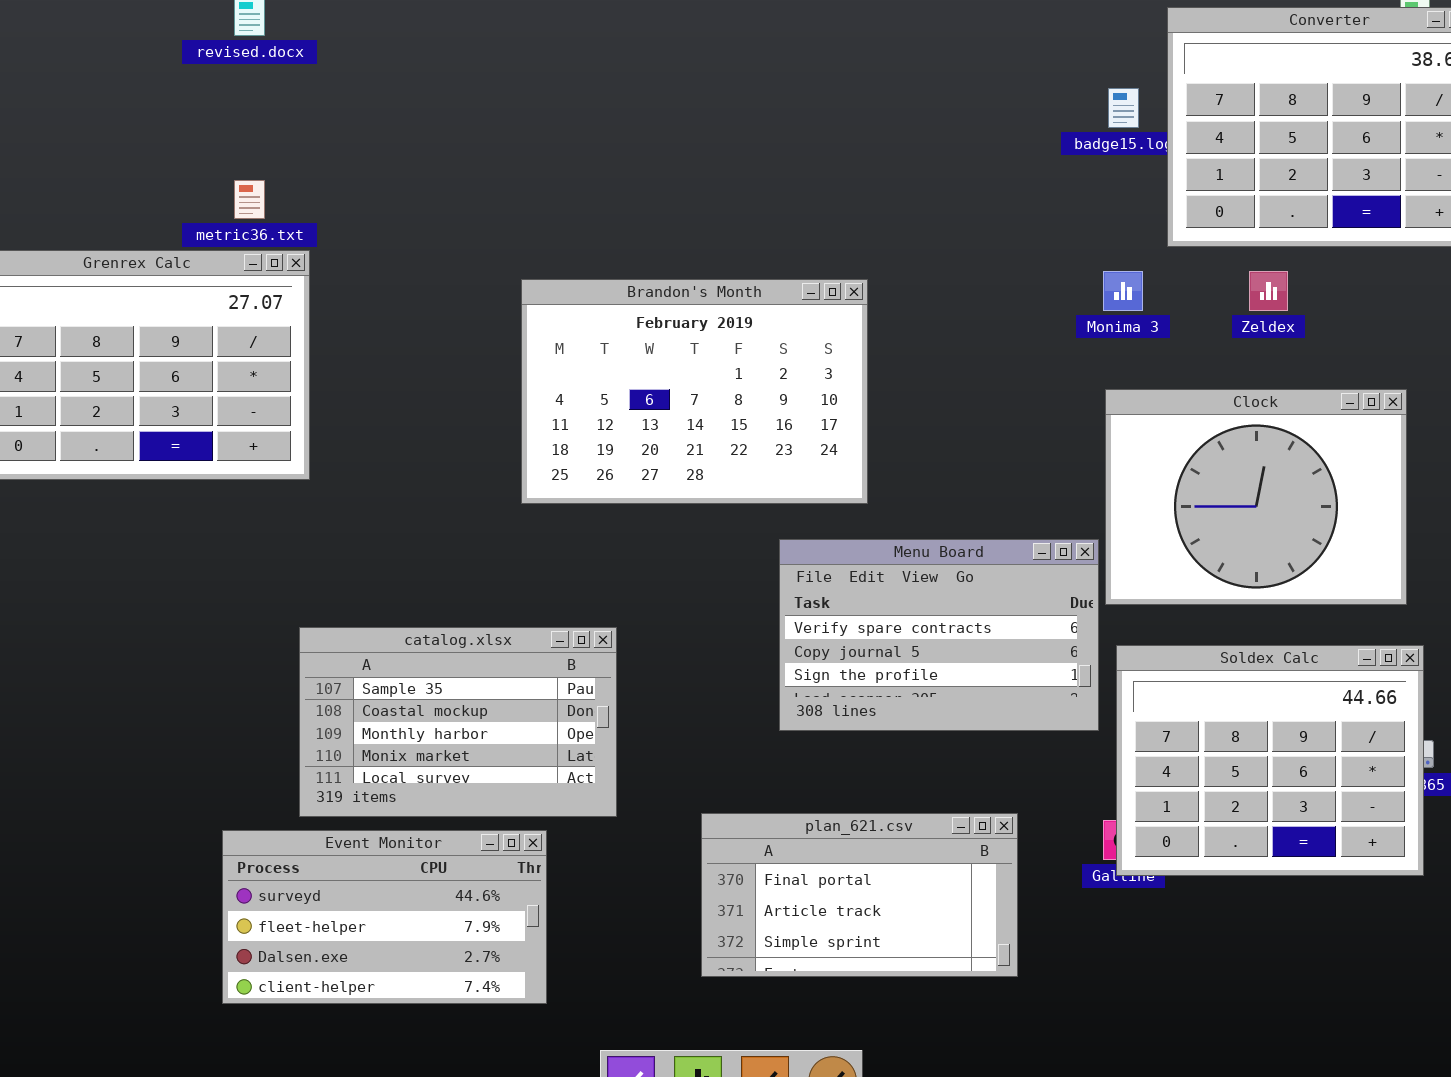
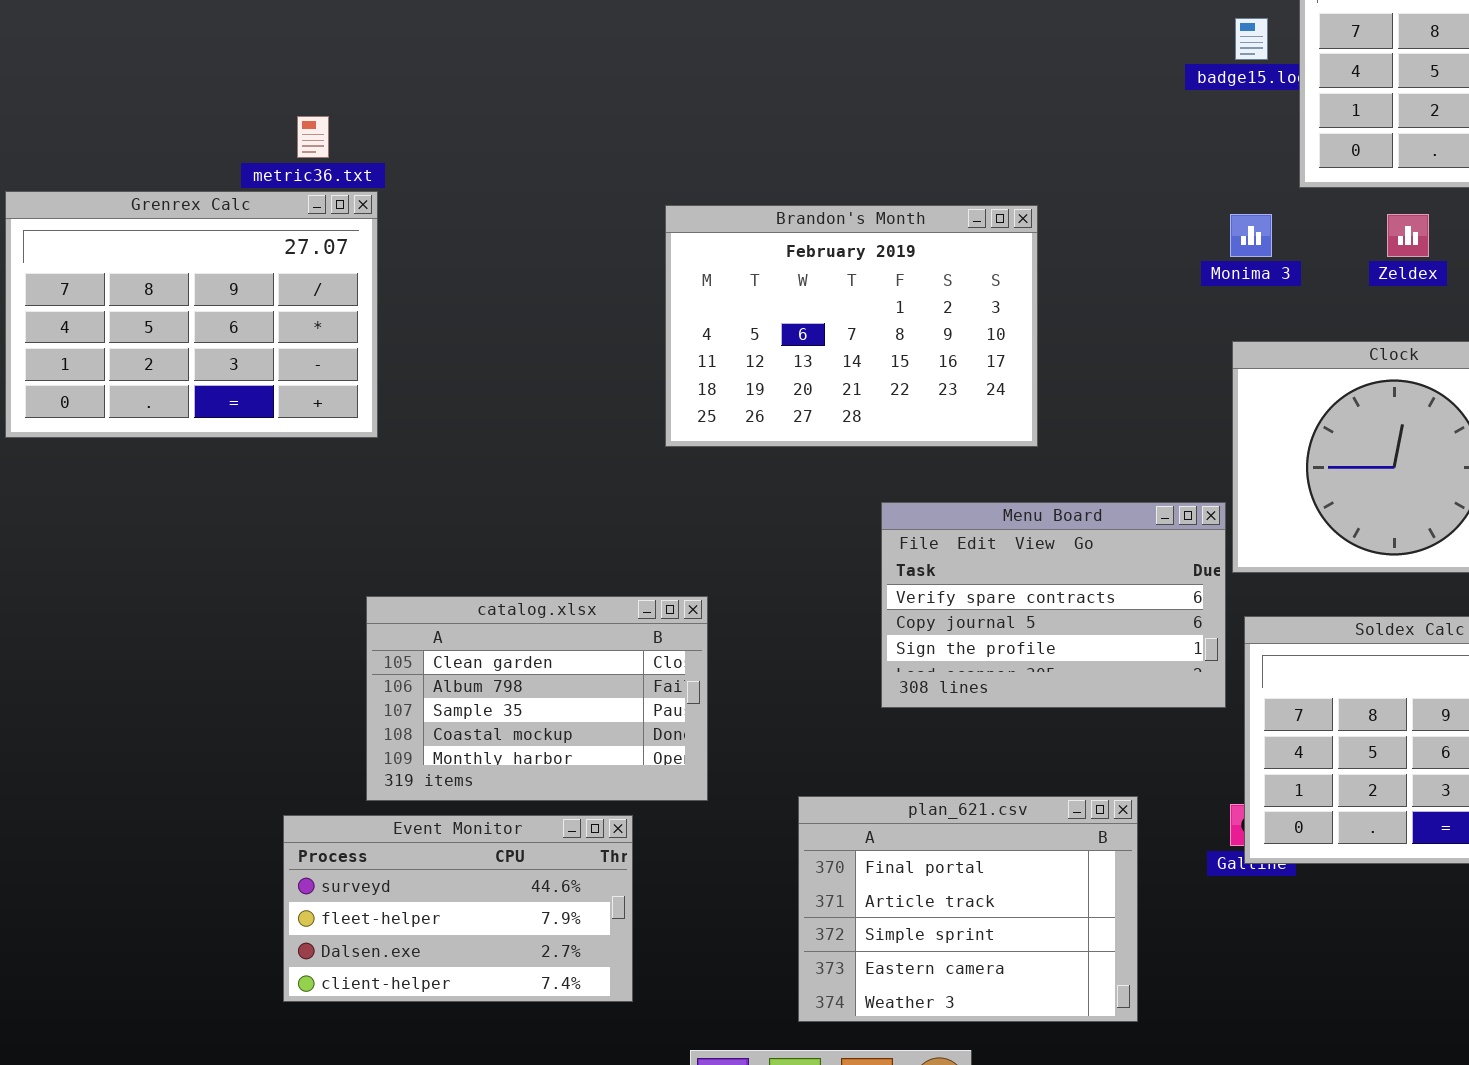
Brandon's Month: [521,279,868,504] -> [665,205,1038,447], moved
catalog.xlsx: [299,627,617,817] -> [366,596,708,801], scrolled up 2 rows
plan_621.csv: [701,813,1018,977] -> [798,796,1138,1022], resized

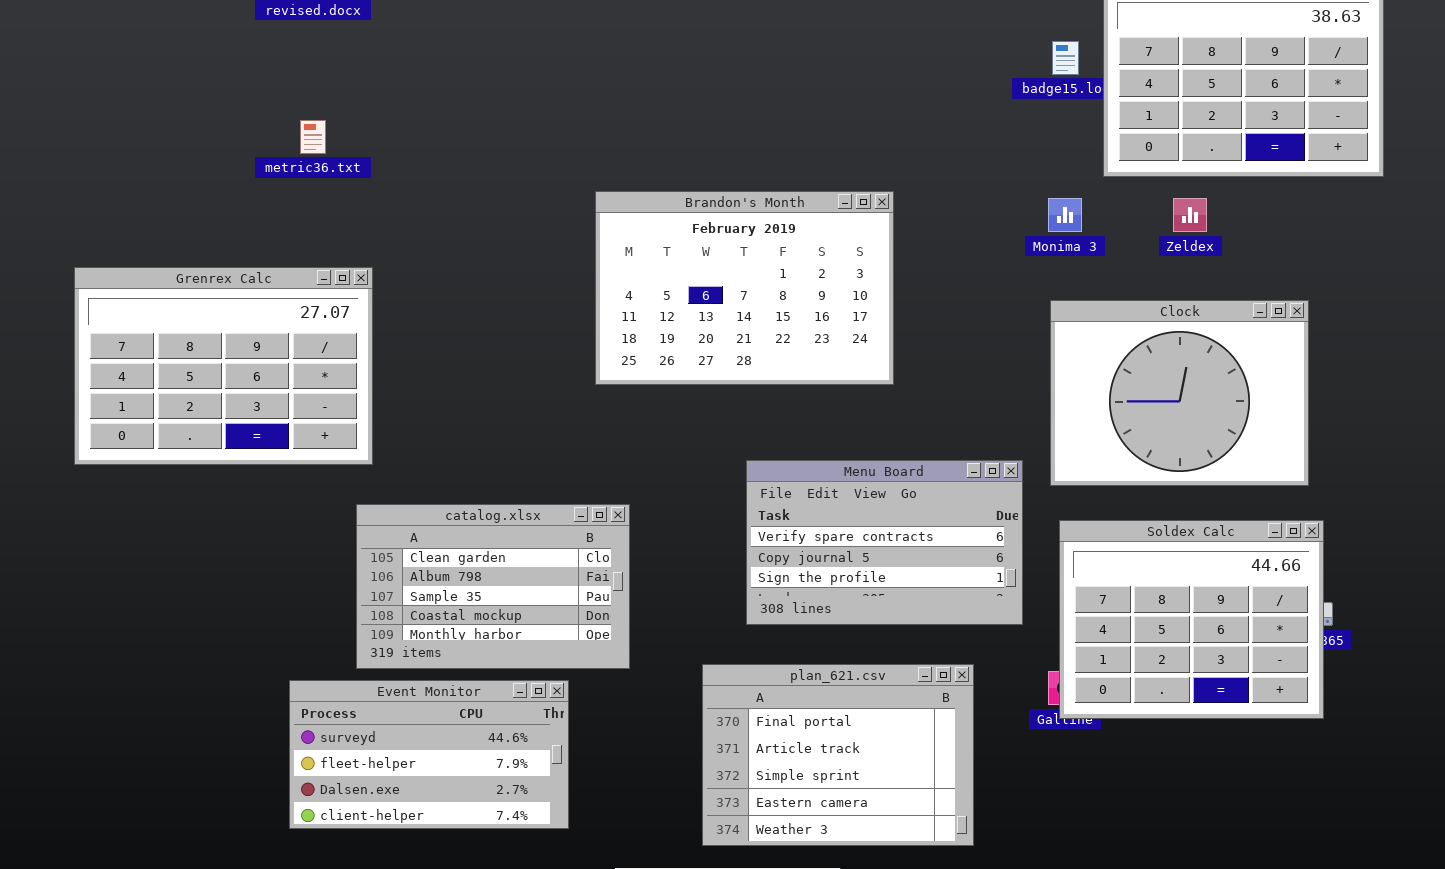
Grenrex Calc: [5,191,378,438] -> [74,267,373,465], moved
Menu Board: [881,502,1226,708] -> [746,460,1023,625], moved

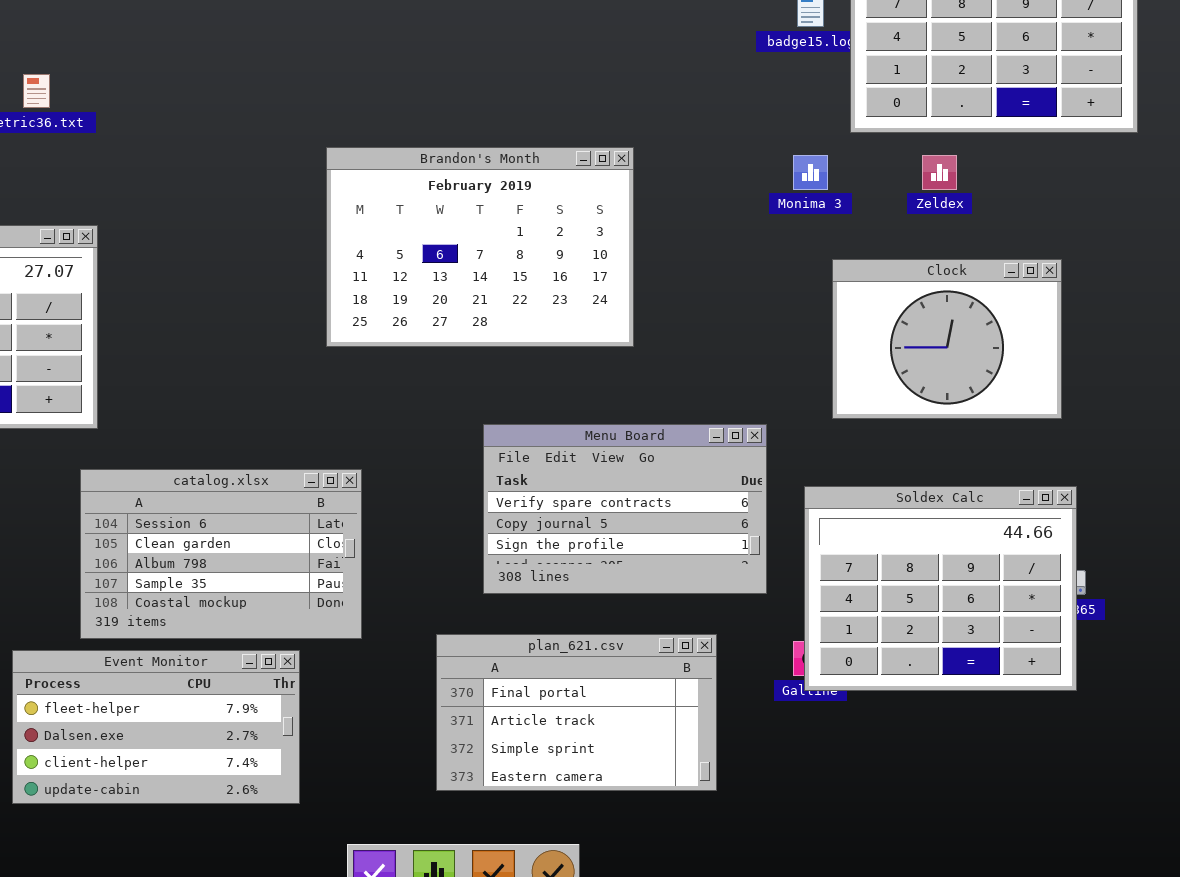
Clock: [1050,300,1309,486] -> [832,259,1062,419], resized
catalog.xlsx: [356,504,630,669] -> [80,469,362,639], scrolled up 1 row
plan_621.csv: [702,664,974,846] -> [436,634,717,791], resized
Event Monitor: [289,680,569,829] -> [12,650,300,804], scrolled down 1 row

